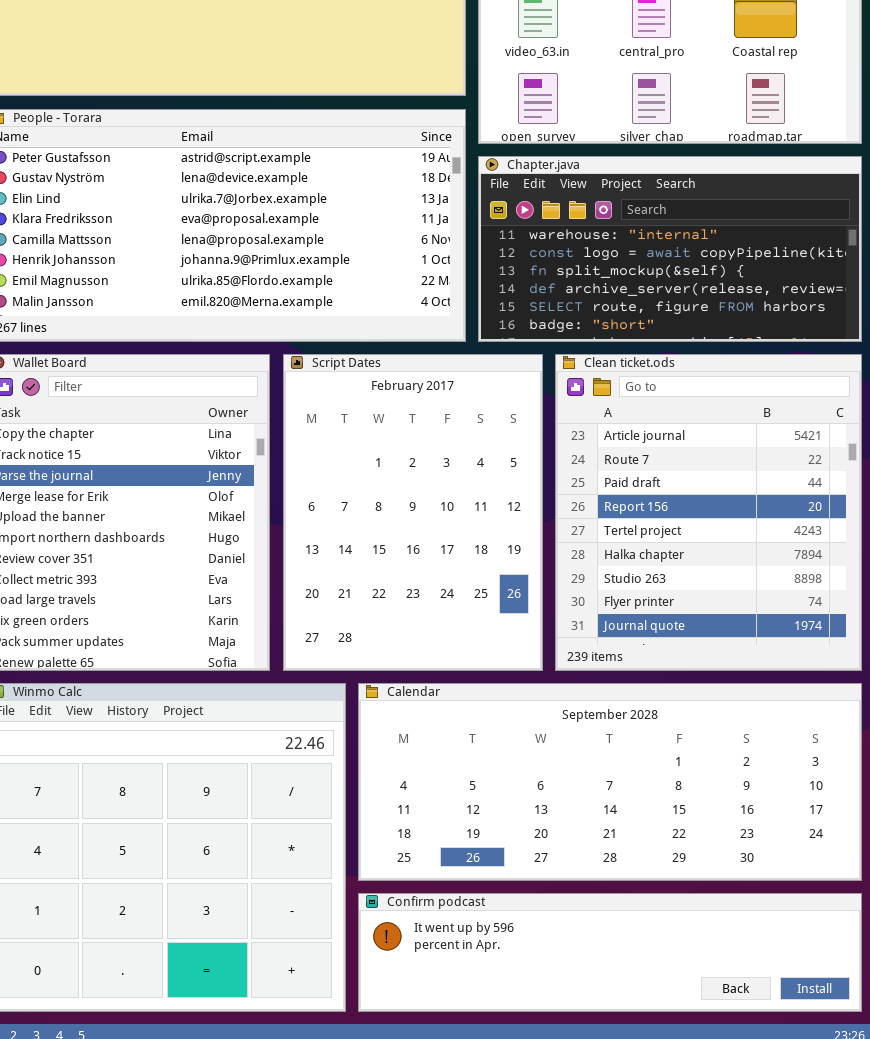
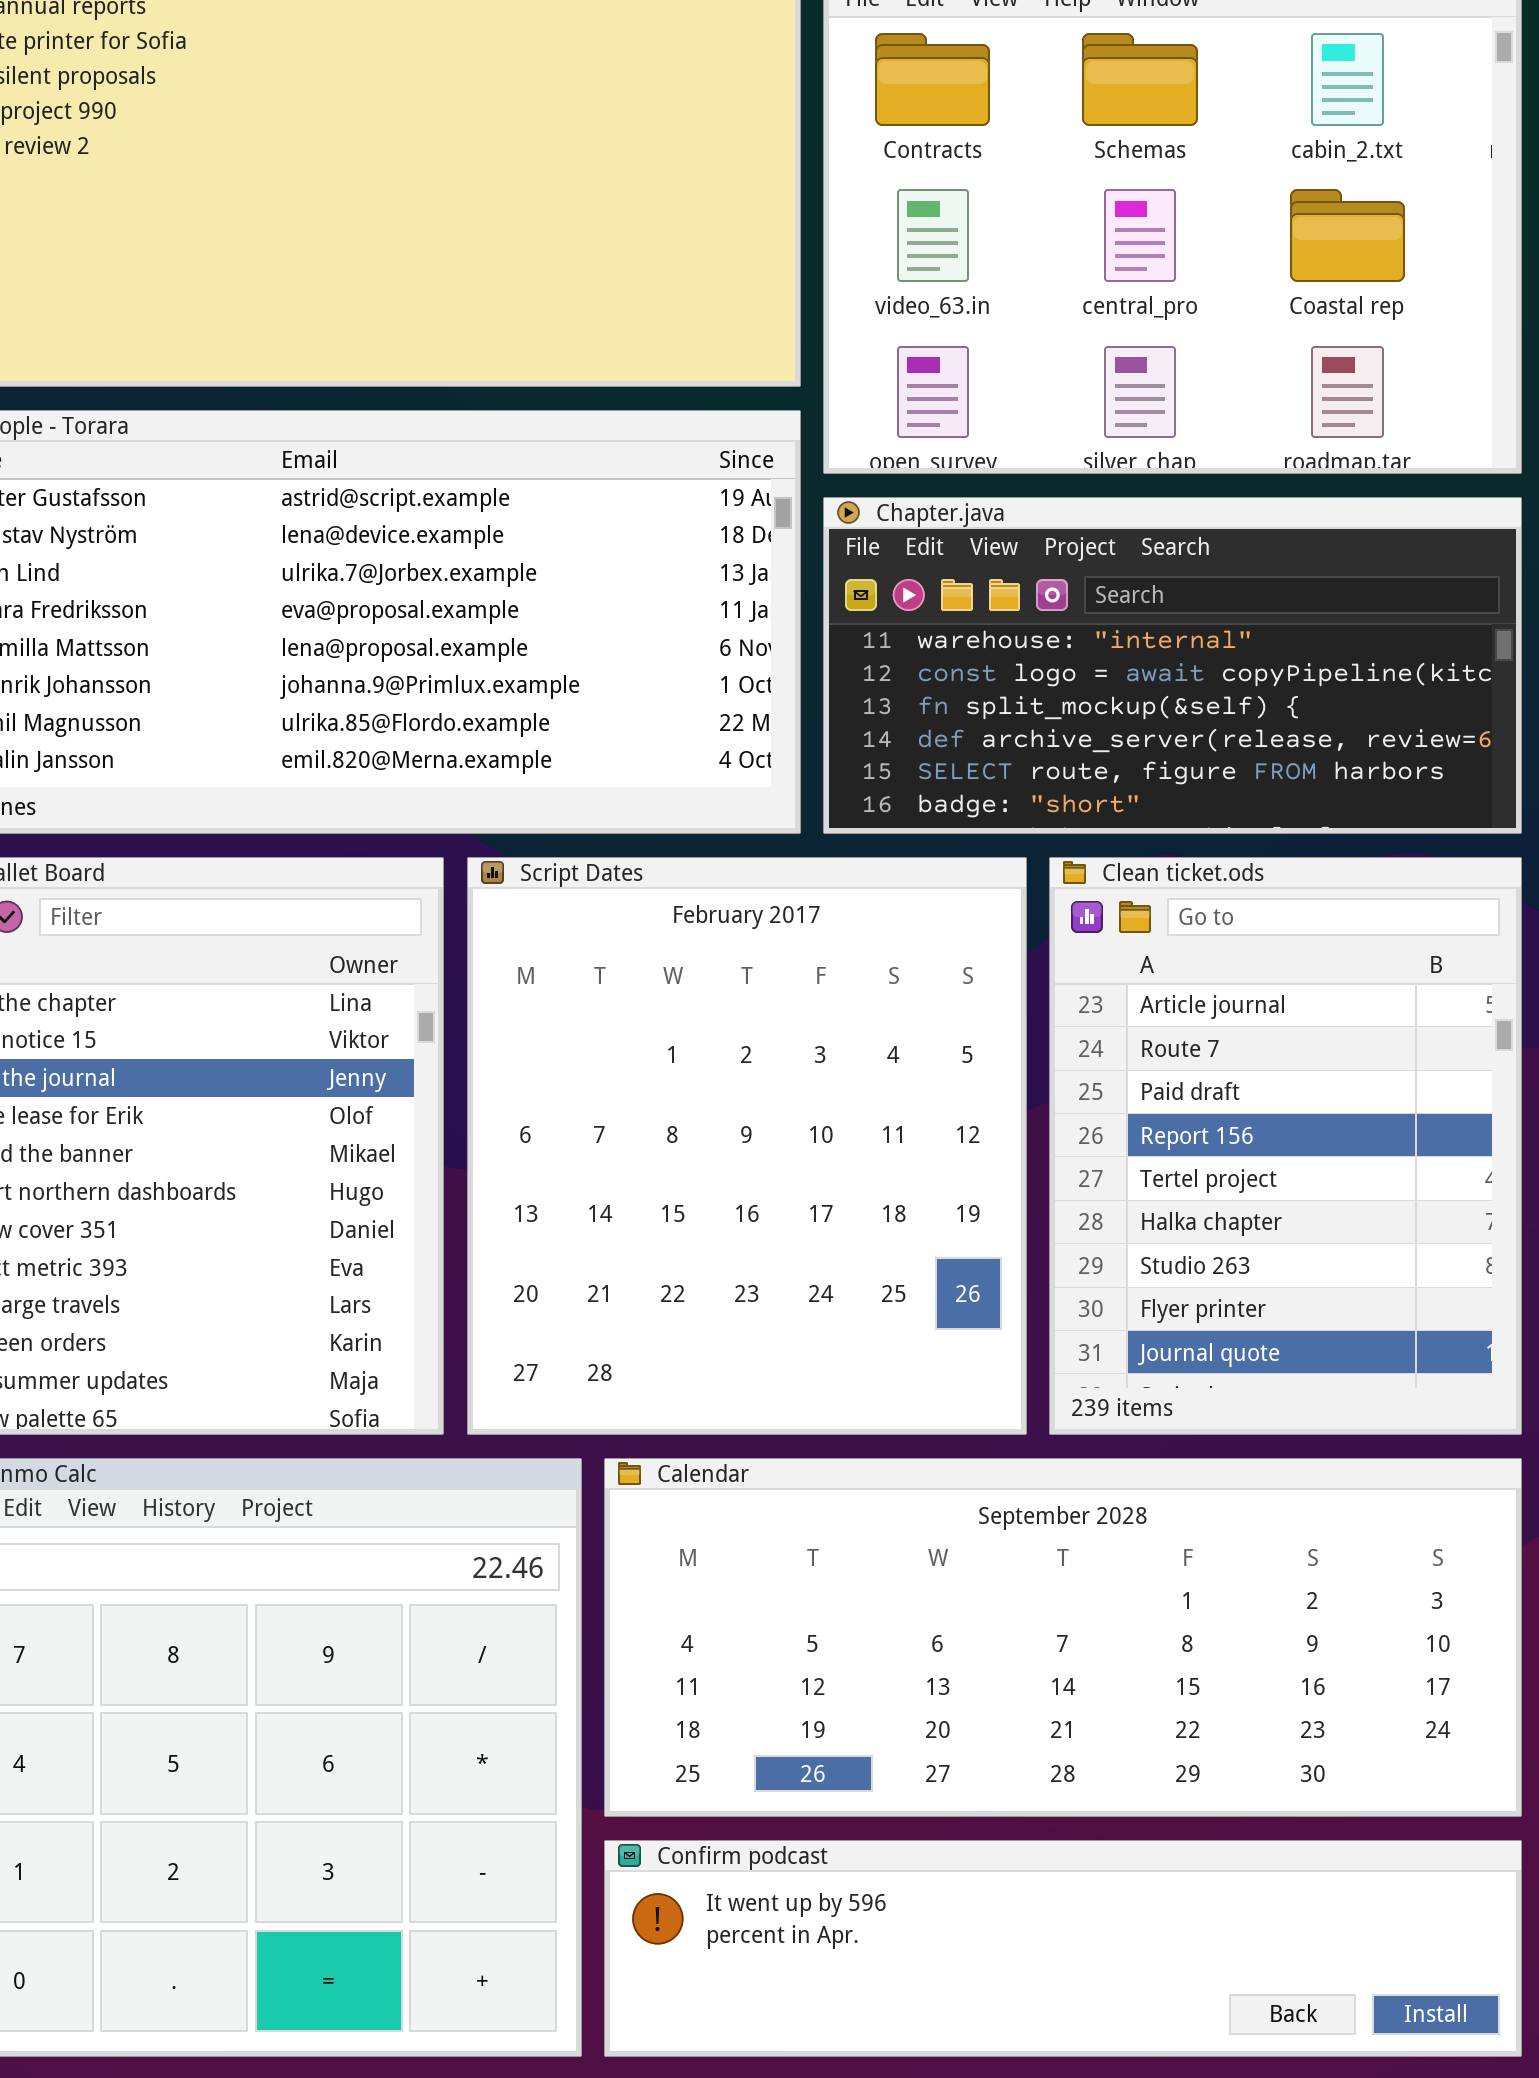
Script Dates: [283,354,543,671] -> [467,857,1027,1435], resized
Clean ticket.ods: [555,354,862,671] -> [1049,857,1522,1435], resized

